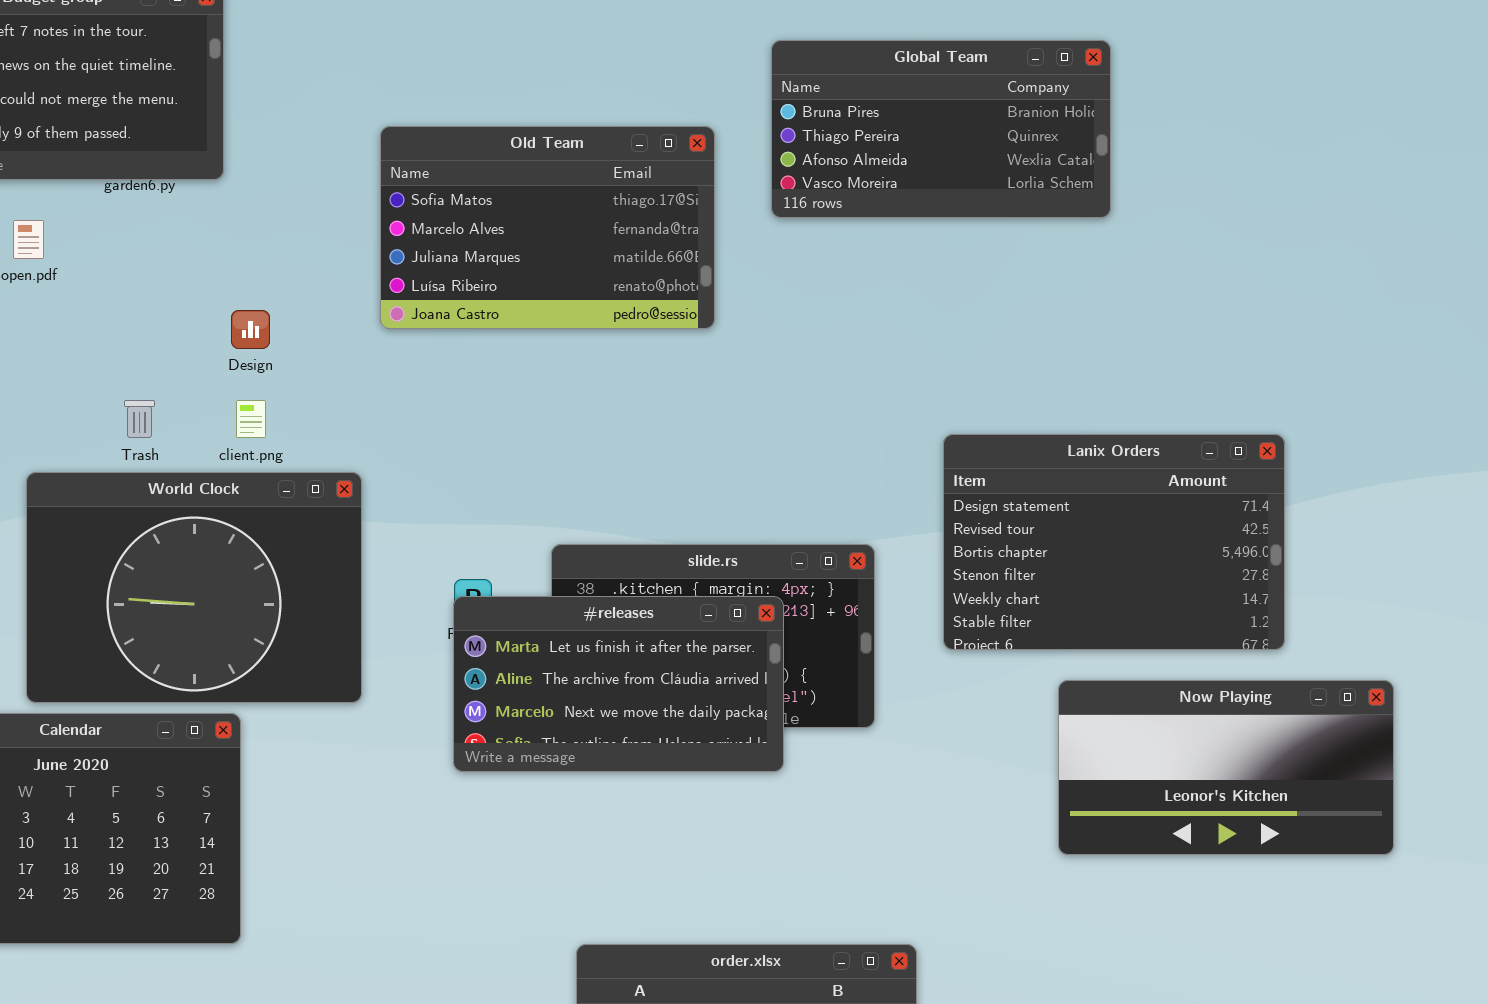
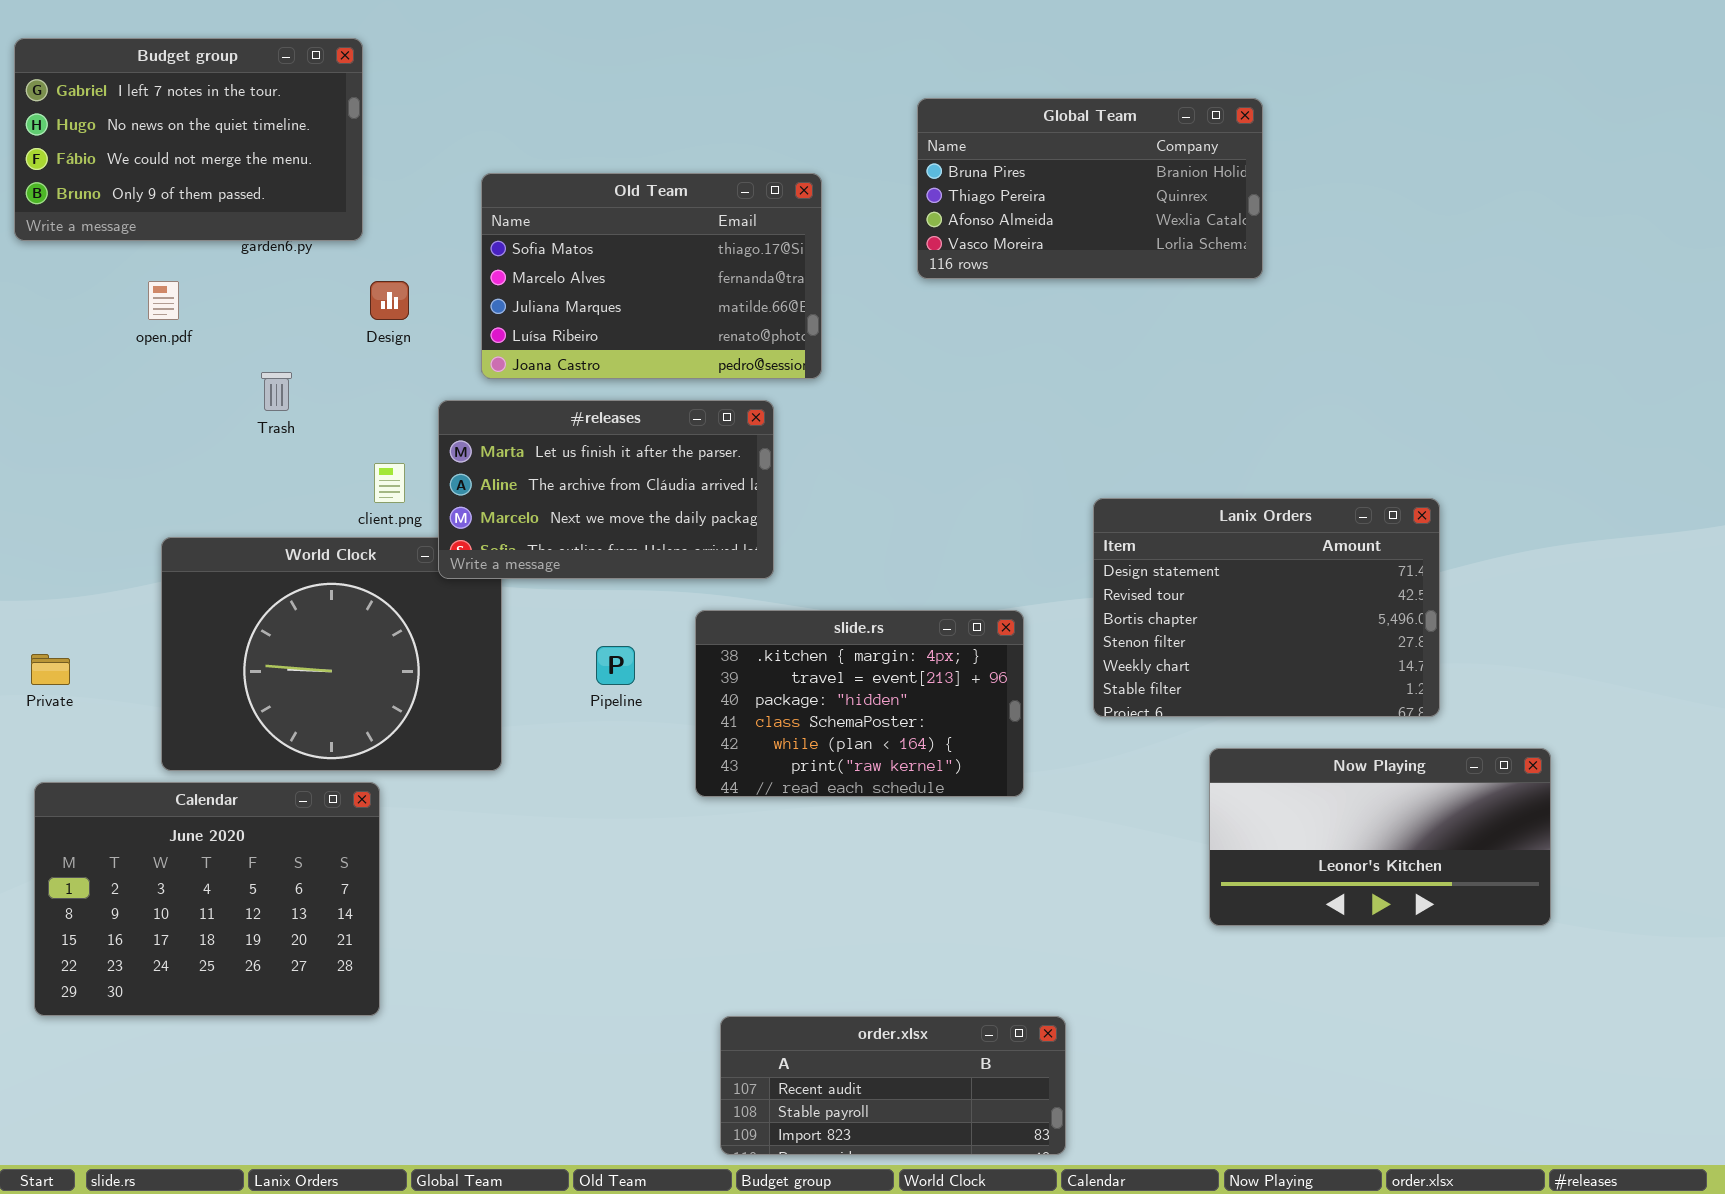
Old Team: [380,126,715,329] -> [481,173,822,379], moved
Design: [231,310,270,349] -> [370,281,409,320], moved
Trash: [124,400,155,438] -> [261,372,292,411], moved
#releases: [453,596,784,772] -> [438,400,774,579], moved

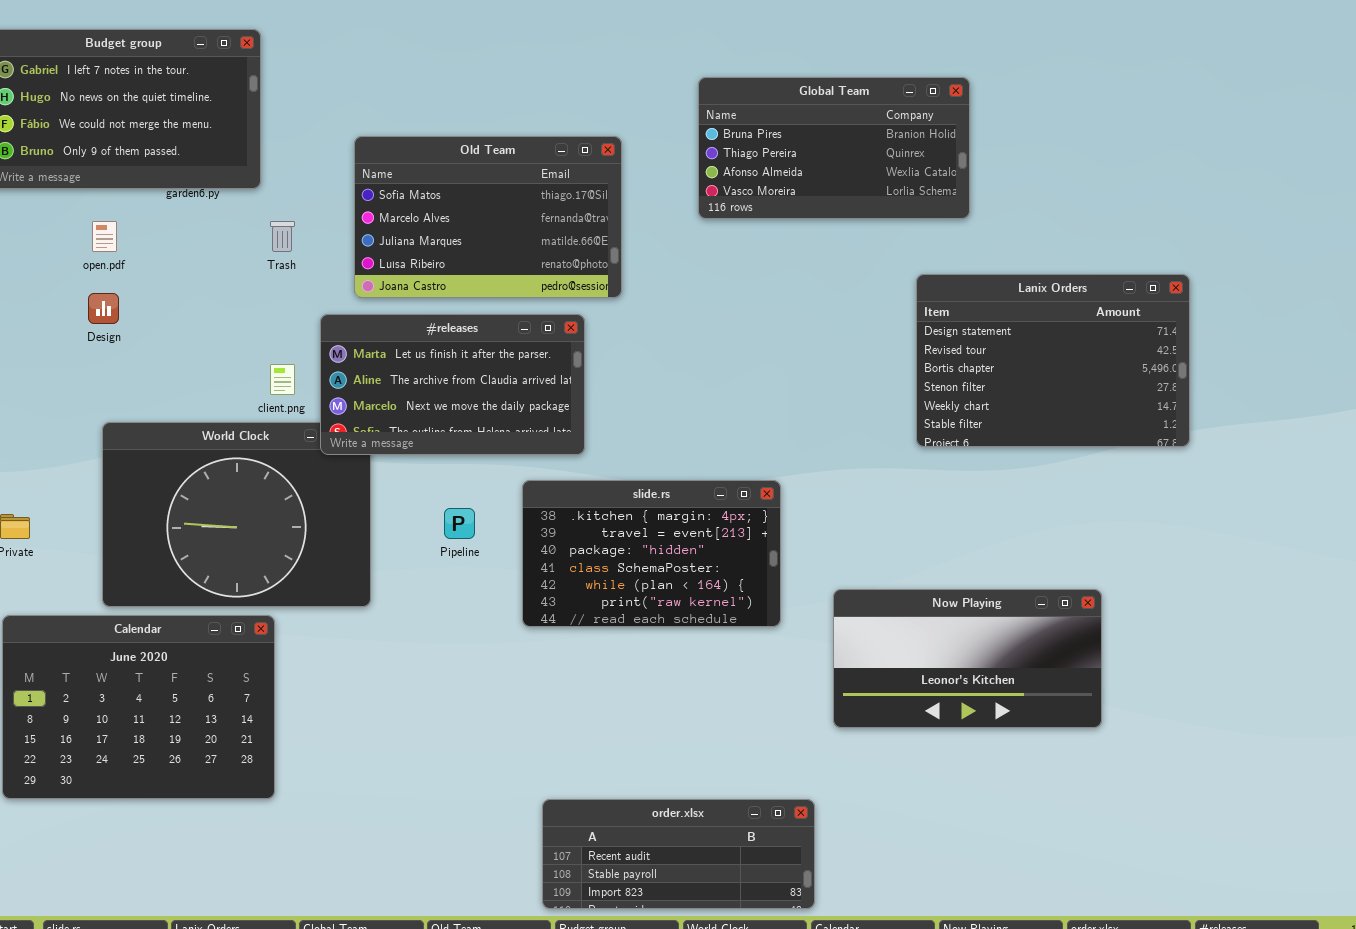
Design: [370,281,409,320] -> [88,293,119,324], moved
Trash: [261,372,292,411] -> [270,221,295,252], moved
Lanix Orders: [1093,498,1440,717] -> [916,274,1190,447], moved
Now Playing: [1209,748,1551,926] -> [833,589,1102,728], moved

